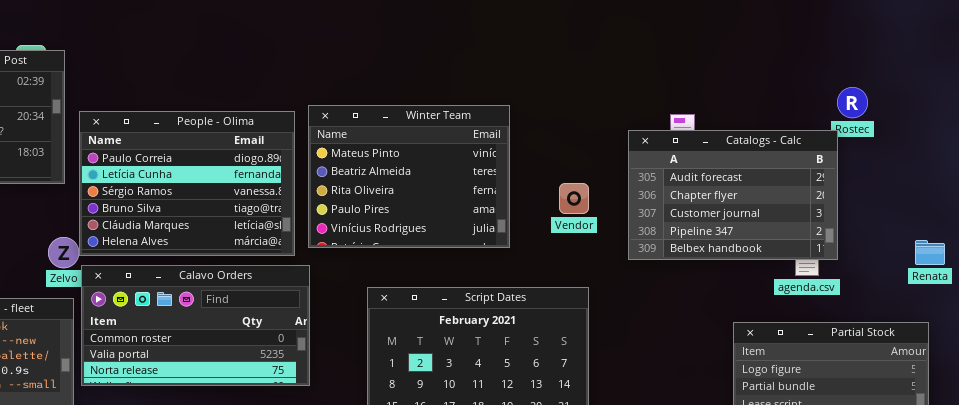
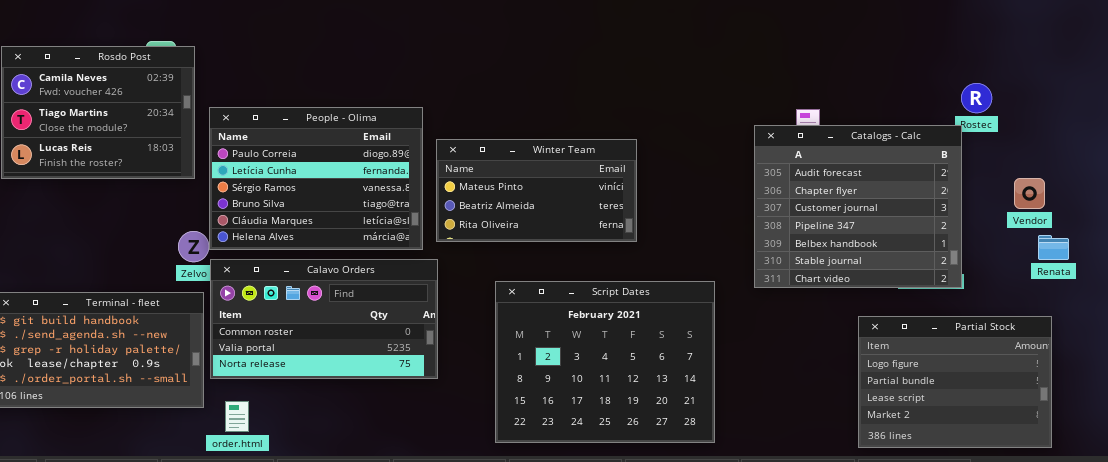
Winter Team: [308,105,510,248] -> [436,139,637,242], resized
Catalogs - Calc: [628,130,838,260] -> [754,125,962,288], resized
Vendor: [559,183,589,214] -> [1014,178,1045,209], moved

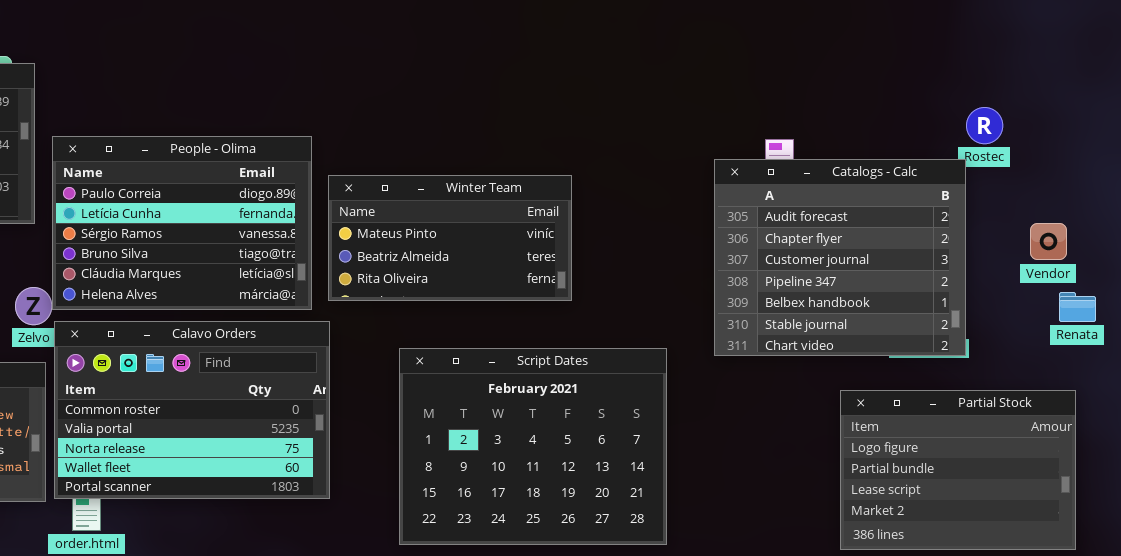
Calavo Orders: [210,259,438,379] -> [54,321,330,499], resized

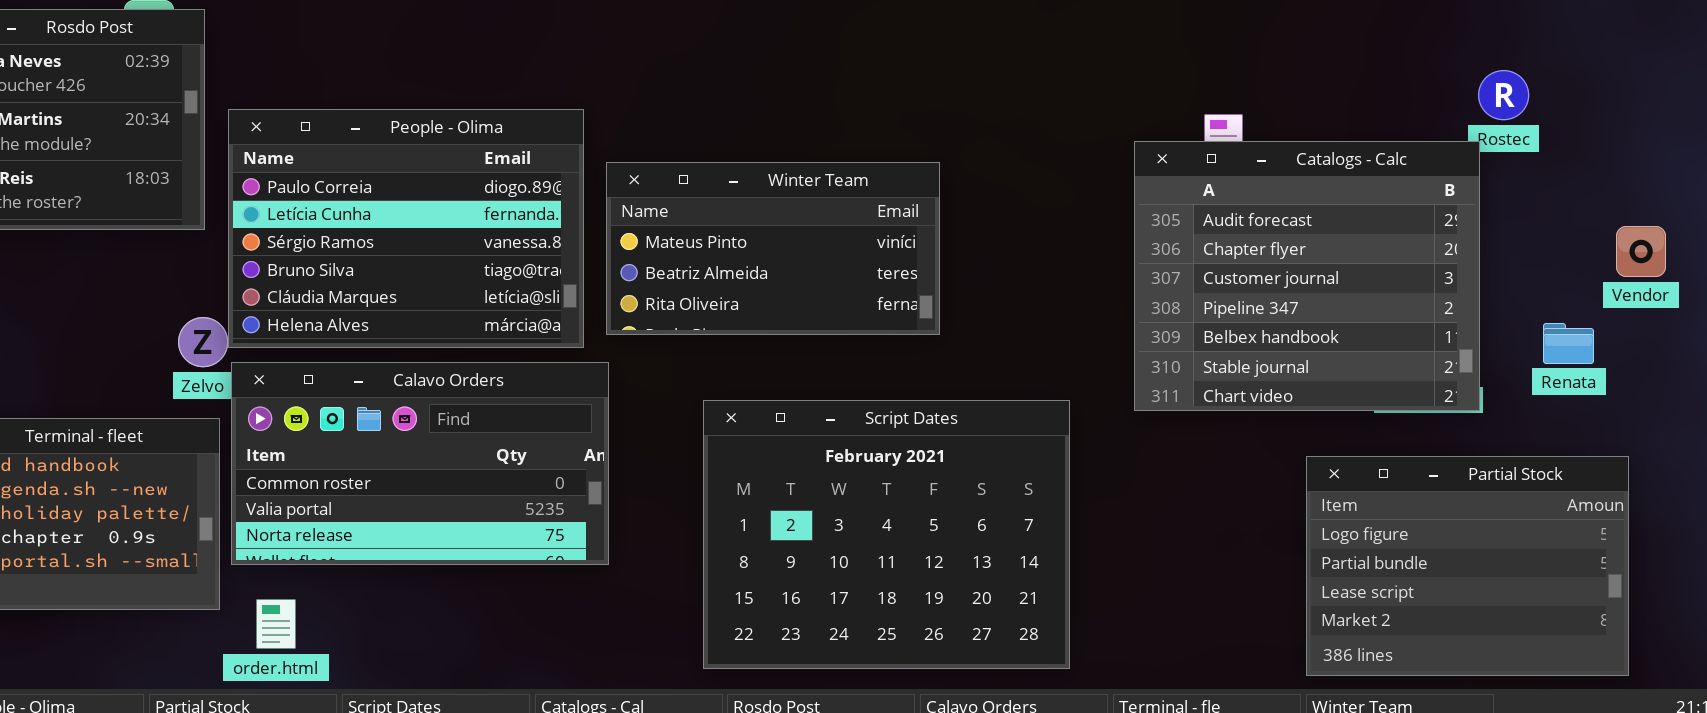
Vendor: [1030,223,1067,260] -> [1616,226,1666,277], moved
Renata: [1059,292,1096,322] -> [1543,323,1594,364], moved
Calavo Orders: [54,321,330,499] -> [231,362,609,565], resized

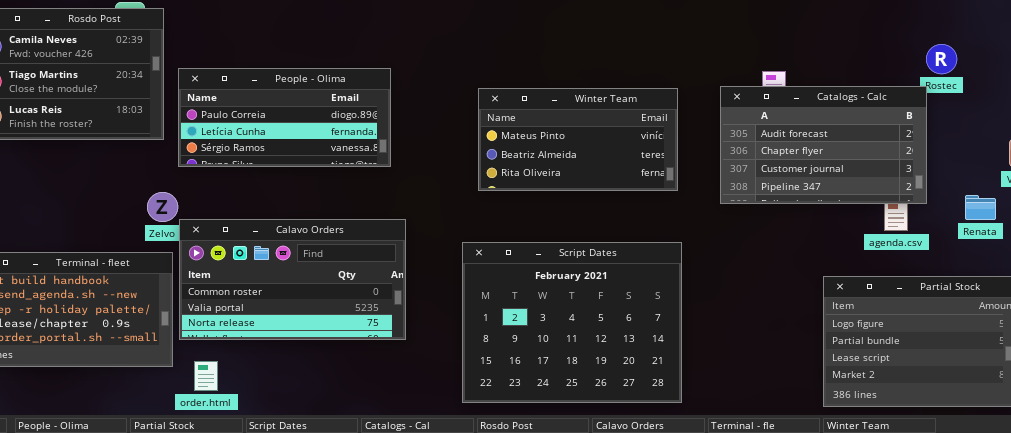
People - Olima: [228,109,584,348] -> [178,68,391,167], resized
Catalogs - Calc: [1134,141,1480,411] -> [720,86,927,204], resized
Winter Team: [606,162,940,335] -> [478,88,678,191], moved

